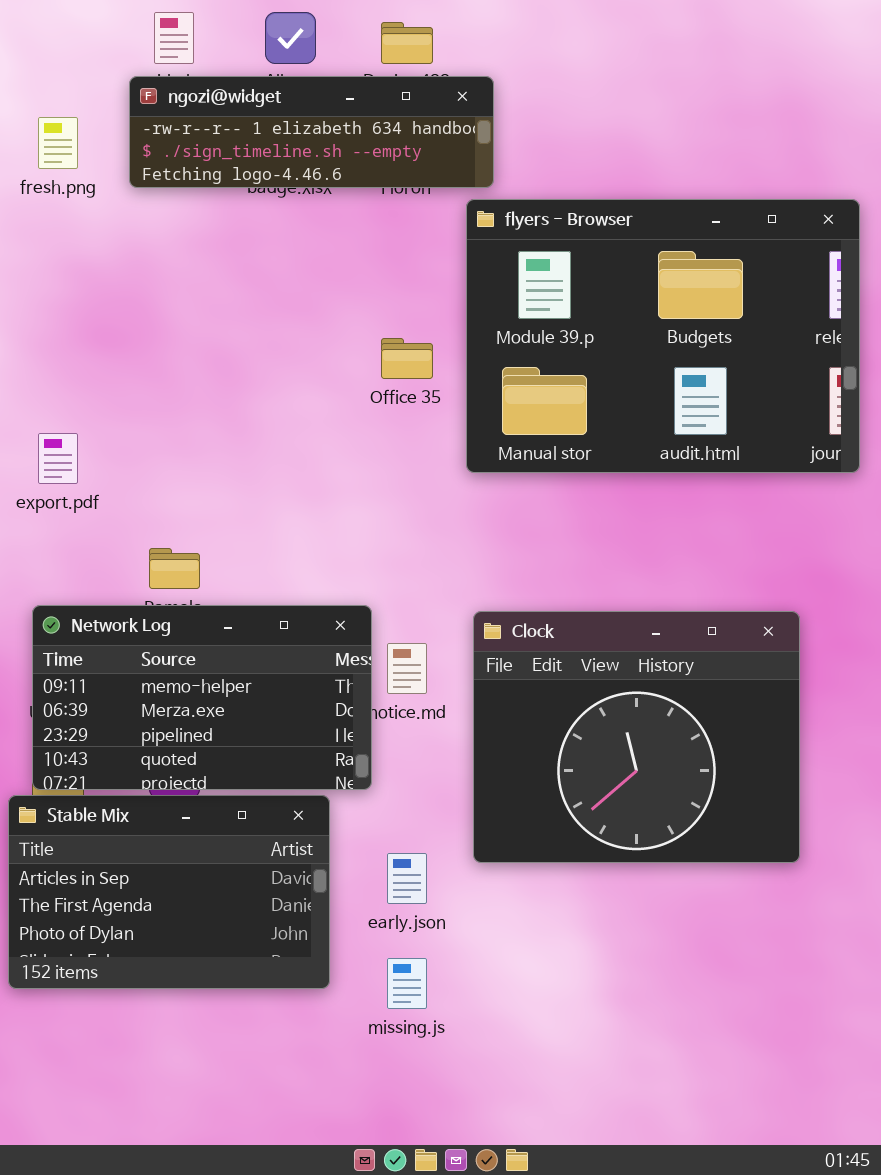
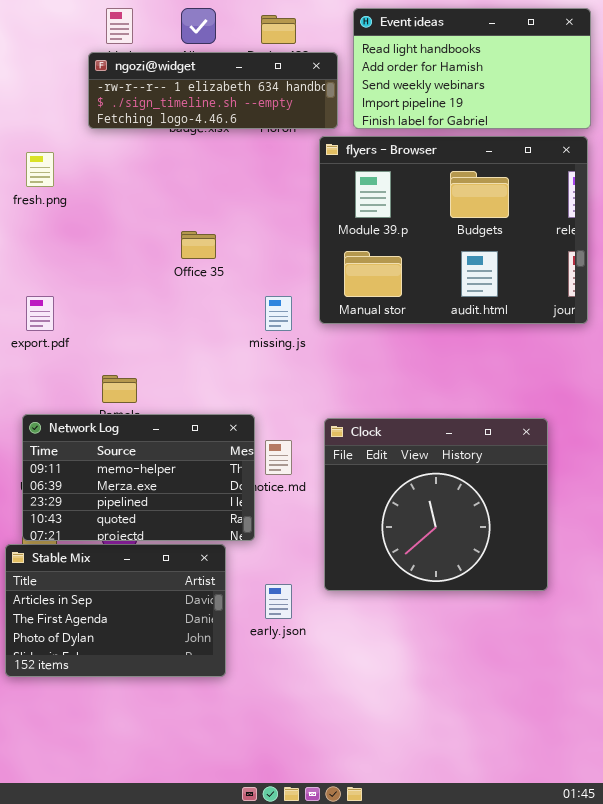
Event ideas: none -> [353,8,591,129], opened
fresh.png: [38,117,78,169] -> [26,152,54,187], moved
Office 35: [381,338,433,379] -> [181,231,216,259], moved
missing.js: [387,958,427,1009] -> [265,296,292,331], moved

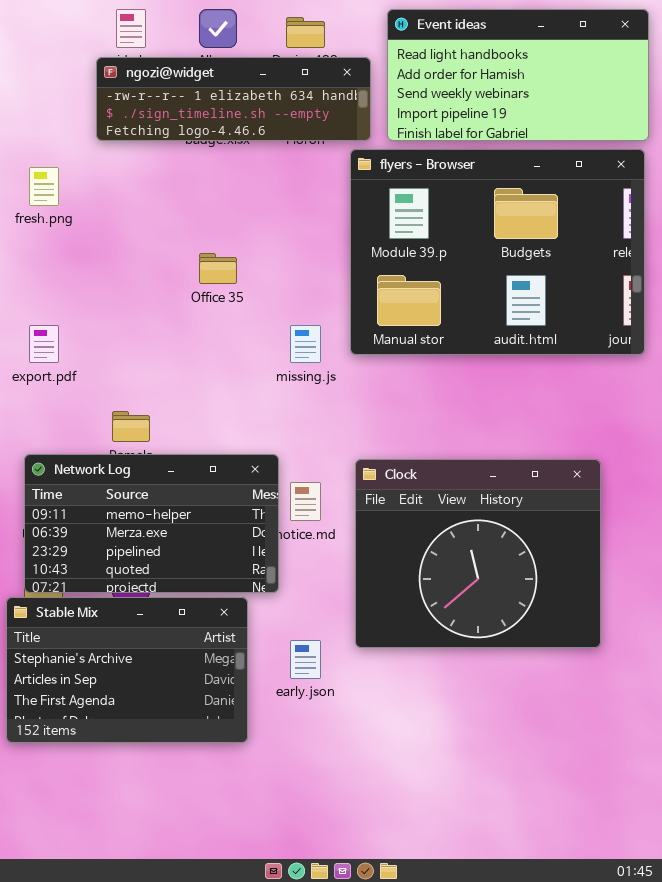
Stable Mix: [5,544,226,677] -> [6,597,248,743], scrolled up 1 row

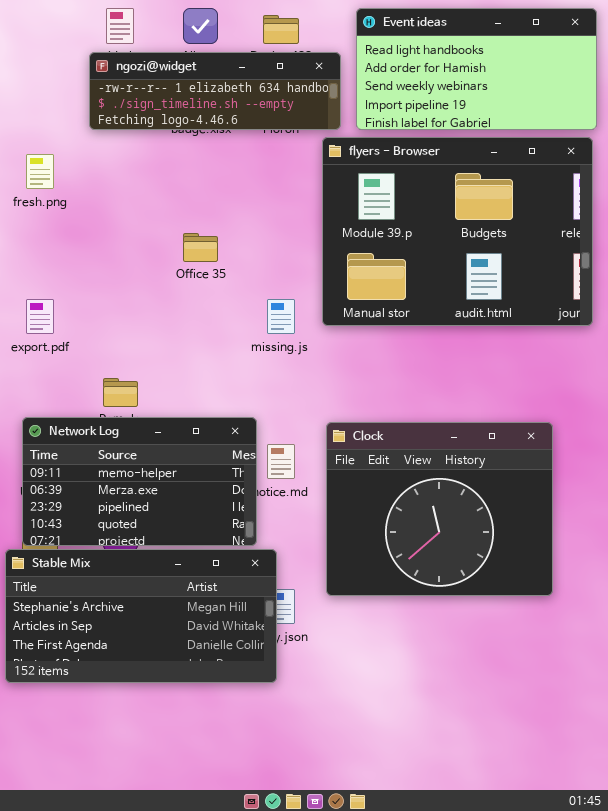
Stable Mix: [6,597,248,743] -> [5,549,277,683], resized

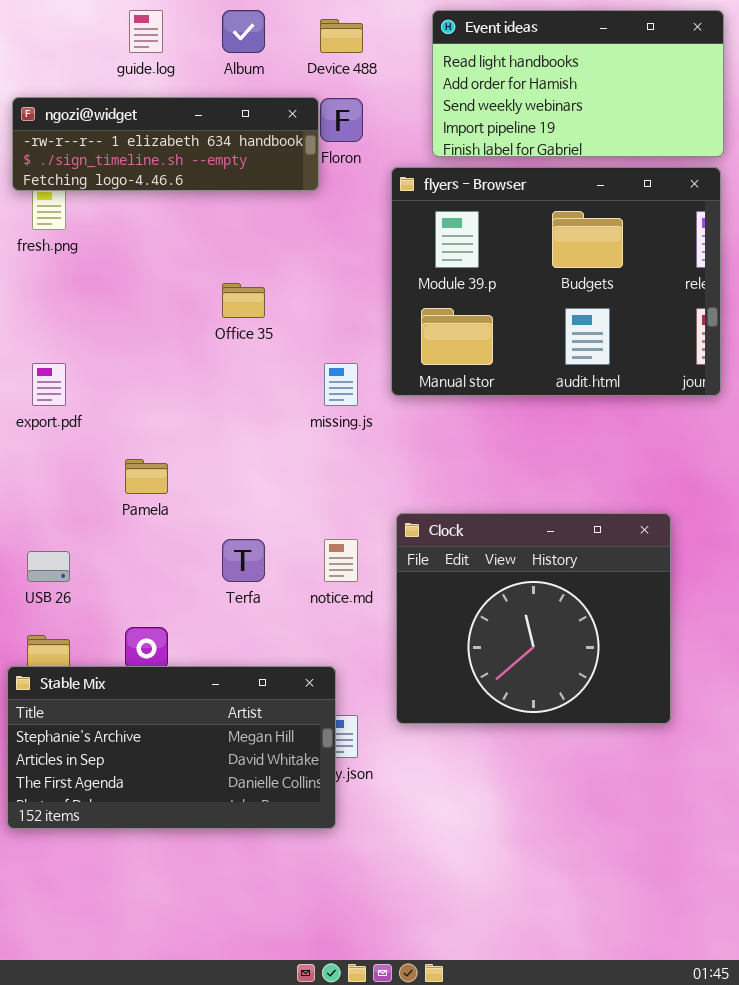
ngozi@widget: [89,52,341,130] -> [12,97,319,191], moved
Network Log: [22,417,257,546] -> none, closed

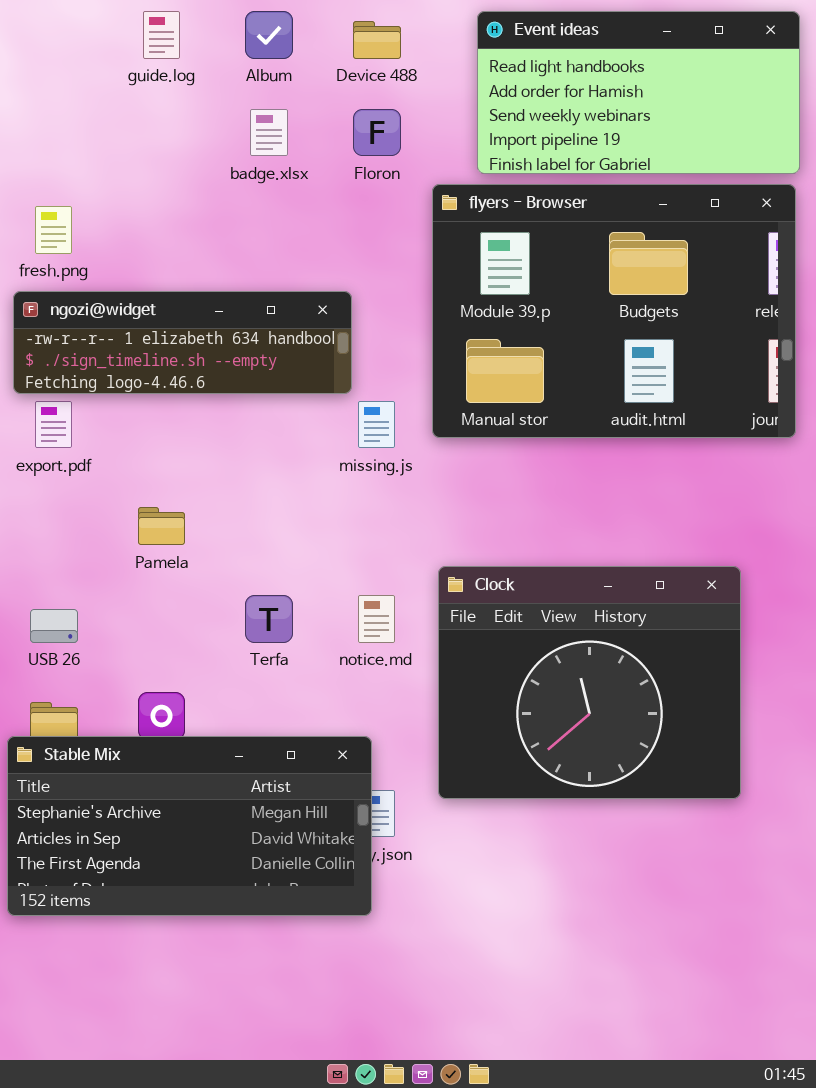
ngozi@widget: [12,97,319,191] -> [13,291,352,394], moved

